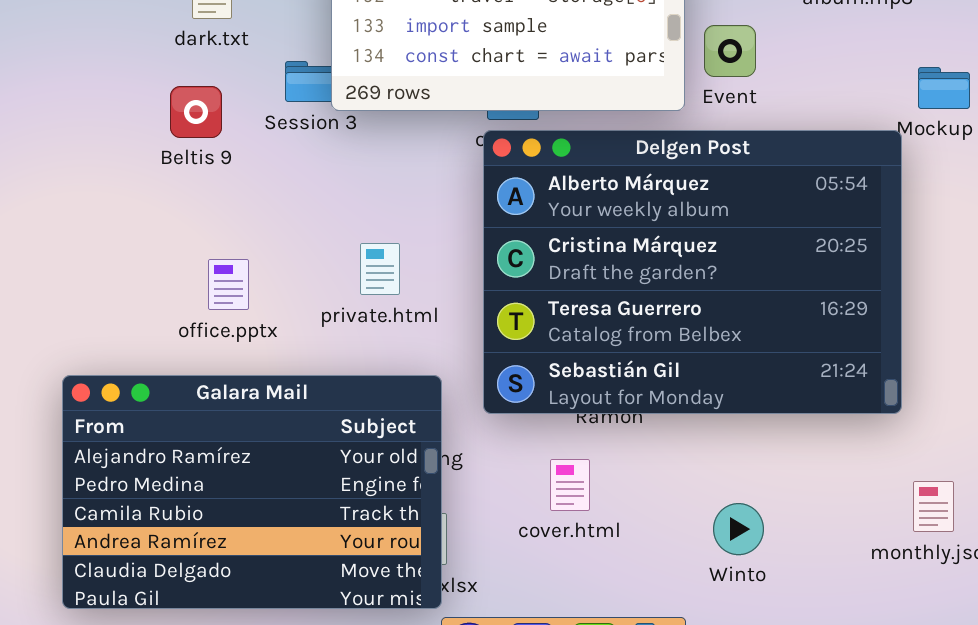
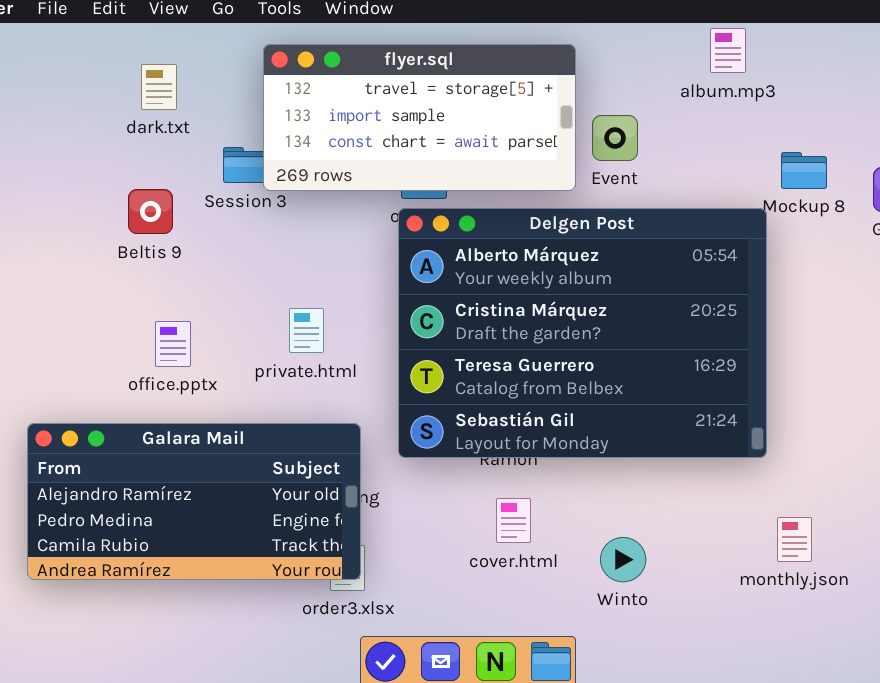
Beltis 9: [170,86,222,138] -> [128,189,173,234], moved
Galara Mail: [62,375,442,609] -> [27,423,361,580], resized
cover.html: [550,459,590,511] -> [496,498,531,543], moved

